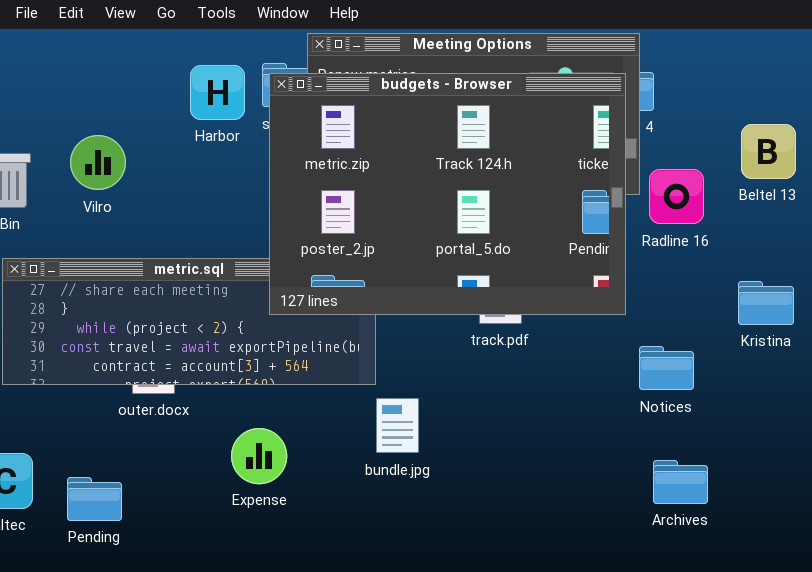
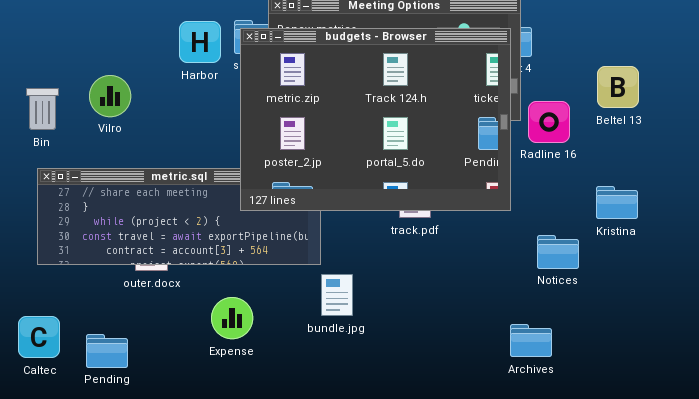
Notices: [639,346,694,390] -> [537,235,579,269], moved
Archives: [653,460,708,504] -> [510,324,552,357], moved

